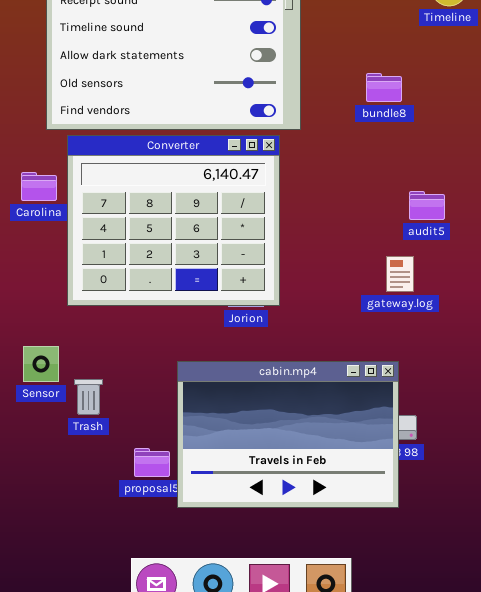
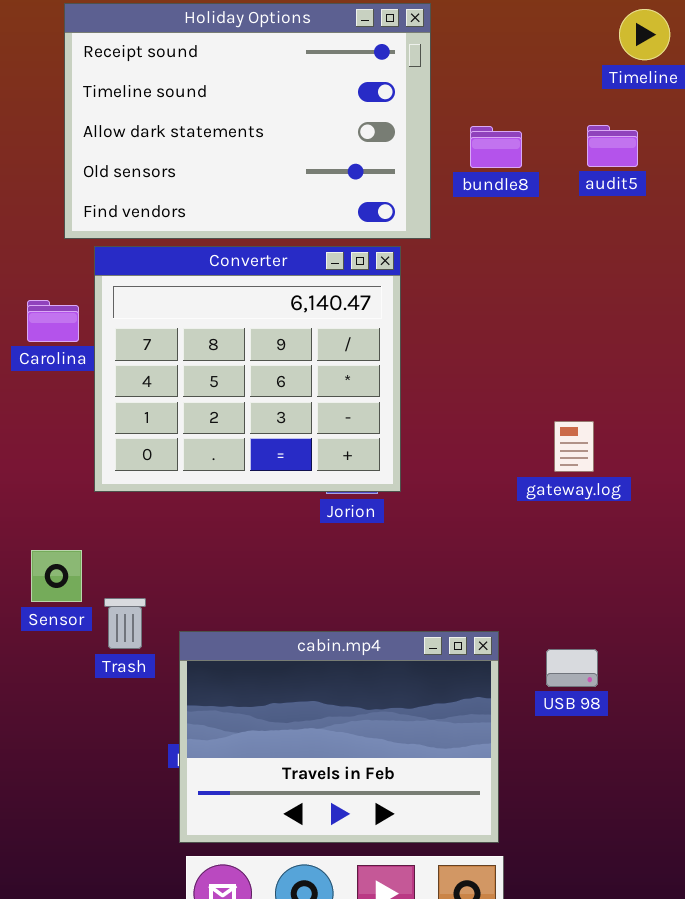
bundle8: [366,73,402,102] -> [470,126,522,168], moved
audit5: [409,191,445,220] -> [587,125,638,167], moved
cabin.mp4: [177,361,399,508] -> [179,631,499,843], moved

